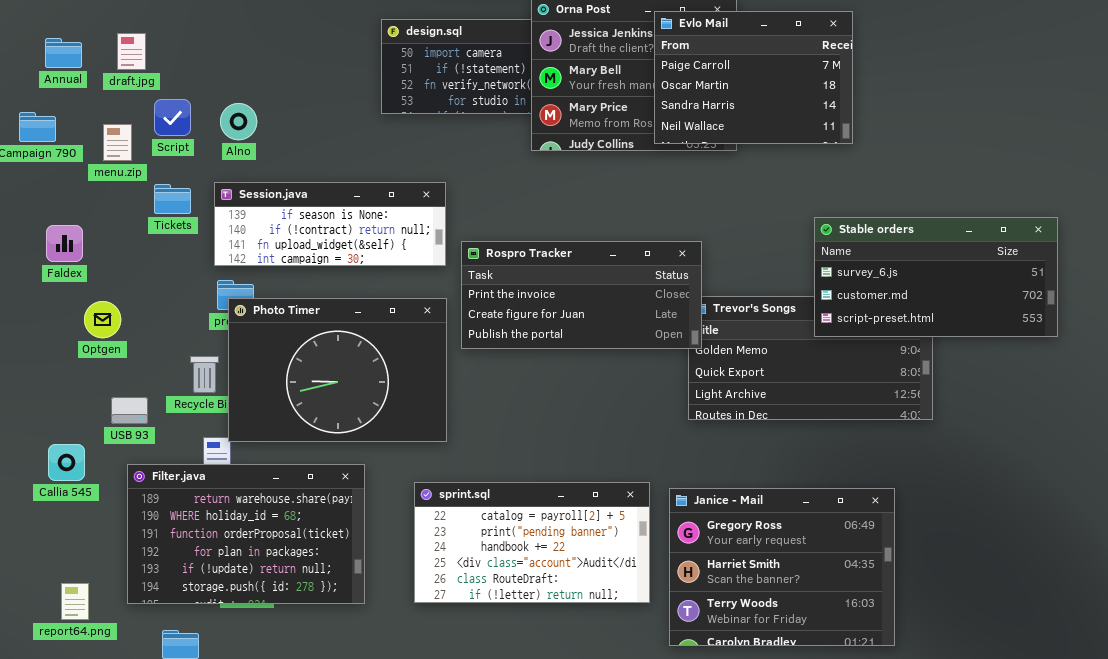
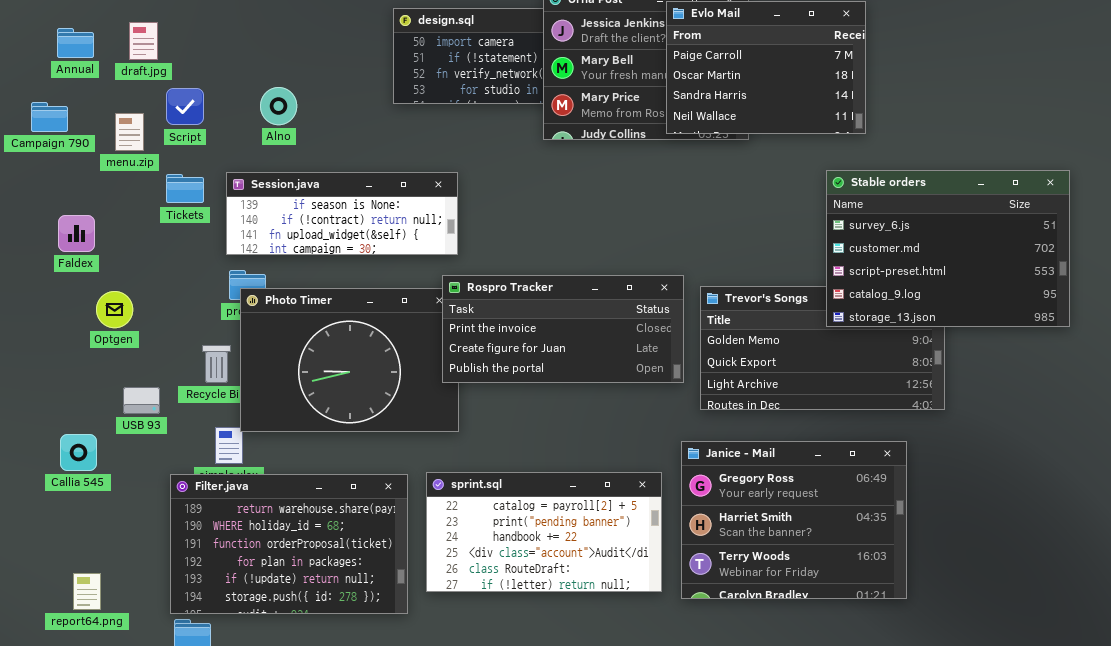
Alno: [220,103,257,140] -> [260,87,297,125], moved
Stable orders: [814,217,1058,337] -> [826,170,1070,327], resized
Rospro Tracker: [461,241,702,349] -> [442,275,684,383], moved
Filter.java: [127,464,365,604] -> [170,474,408,614], moved
Janice - Mail: [669,488,895,646] -> [681,441,907,599], moved

